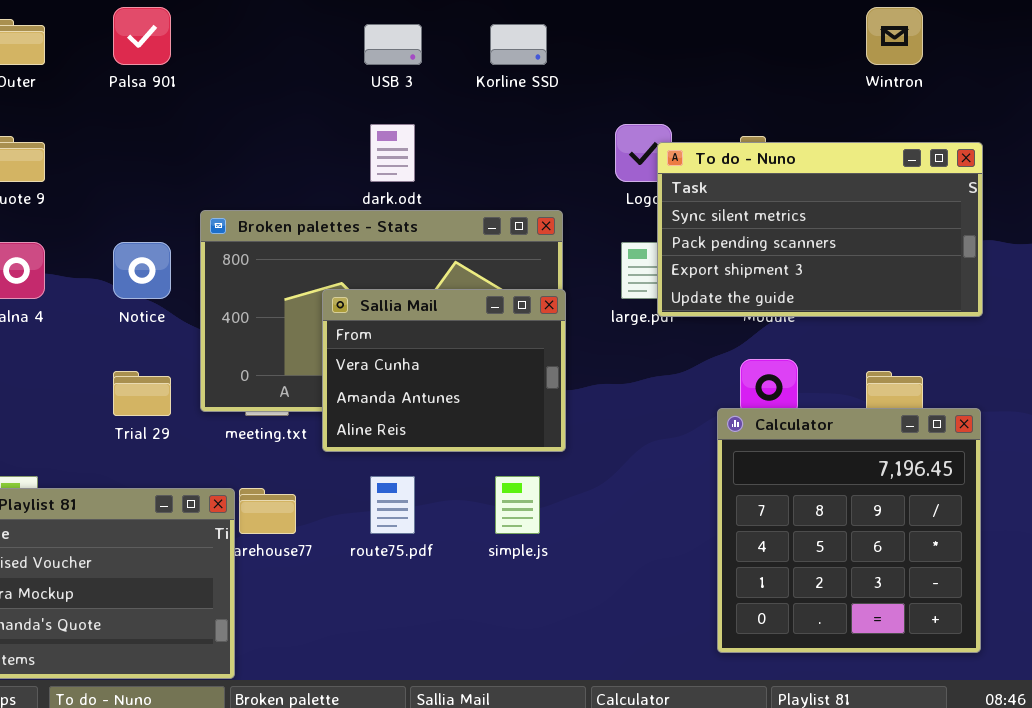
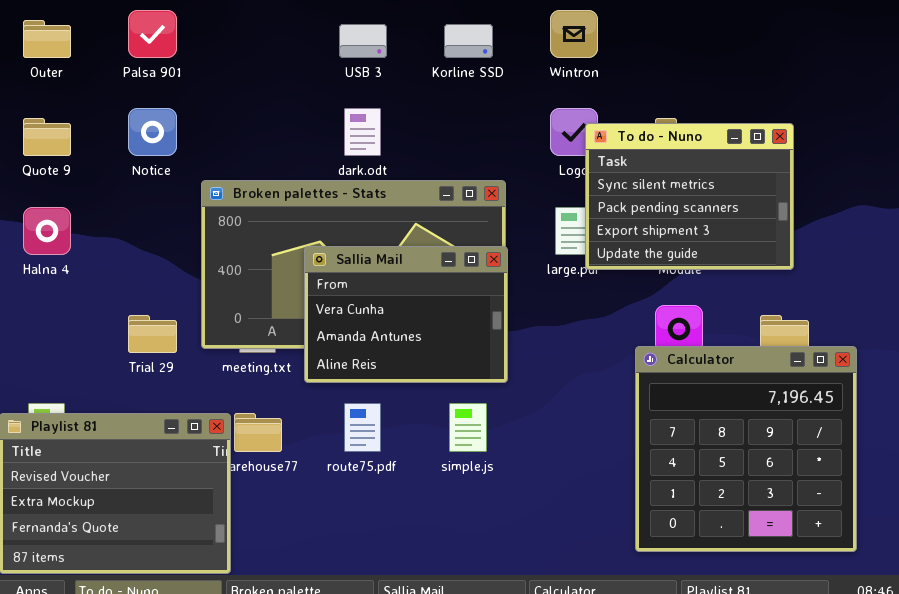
Wintron: [866,7,923,65] -> [550,10,598,58], moved
To do - Nuno: [657,142,983,317] -> [585,123,794,270], resized
Notice: [113,242,171,299] -> [128,108,177,156], moved

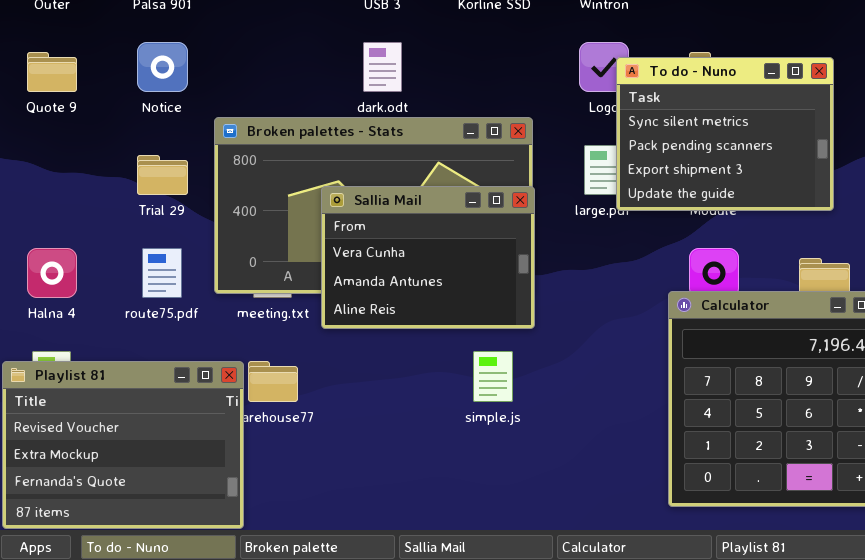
Halna 4: [23,207,71,255] -> [27,248,77,298], moved
Trial 29: [128,315,177,353] -> [137,155,188,195], moved
route75.pdf: [344,403,381,452] -> [142,248,182,298], moved

